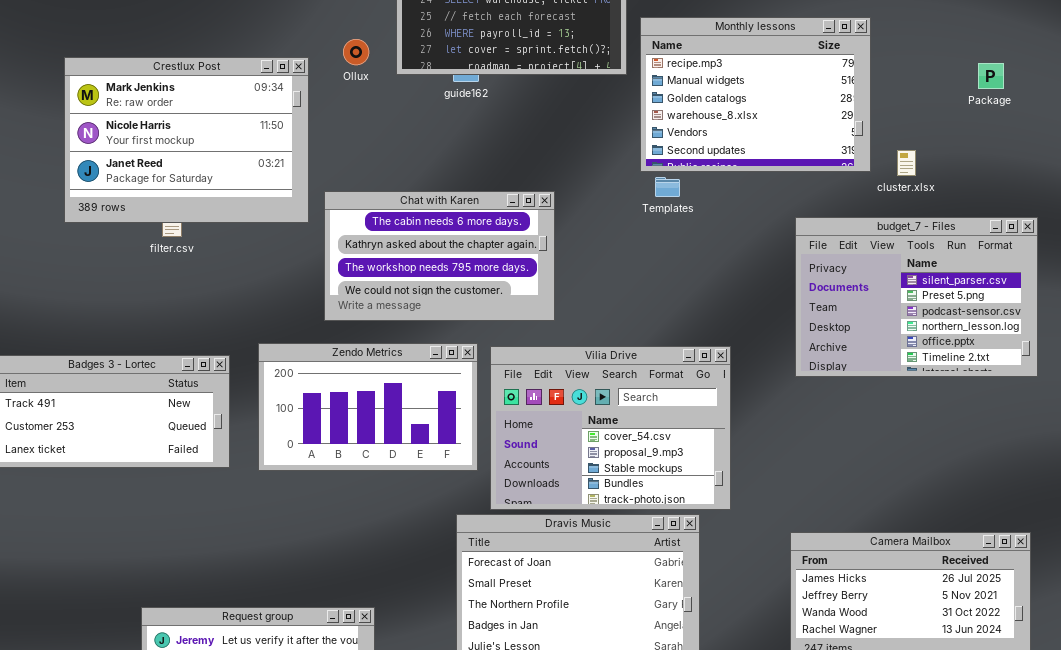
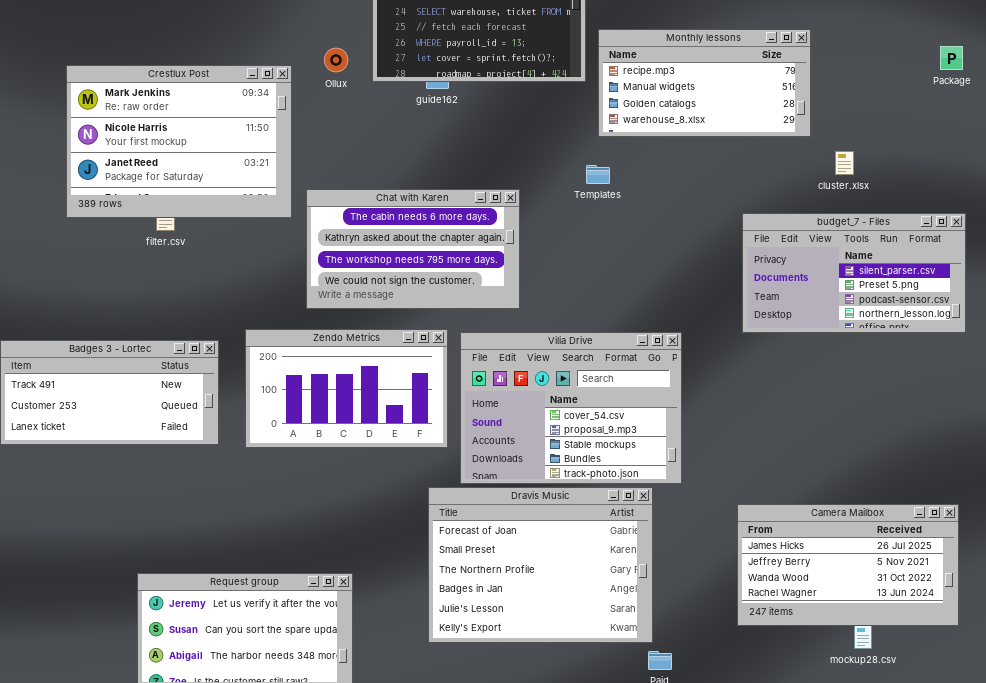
Monthly lessons: [640,17,871,172] -> [598,29,811,137], resized
Package: [978,63,1004,89] -> [940,46,963,70], moved
Templates: [655,177,680,197] -> [586,165,610,184], moved
budget_7 - Files: [795,217,1038,377] -> [742,213,966,333], resized

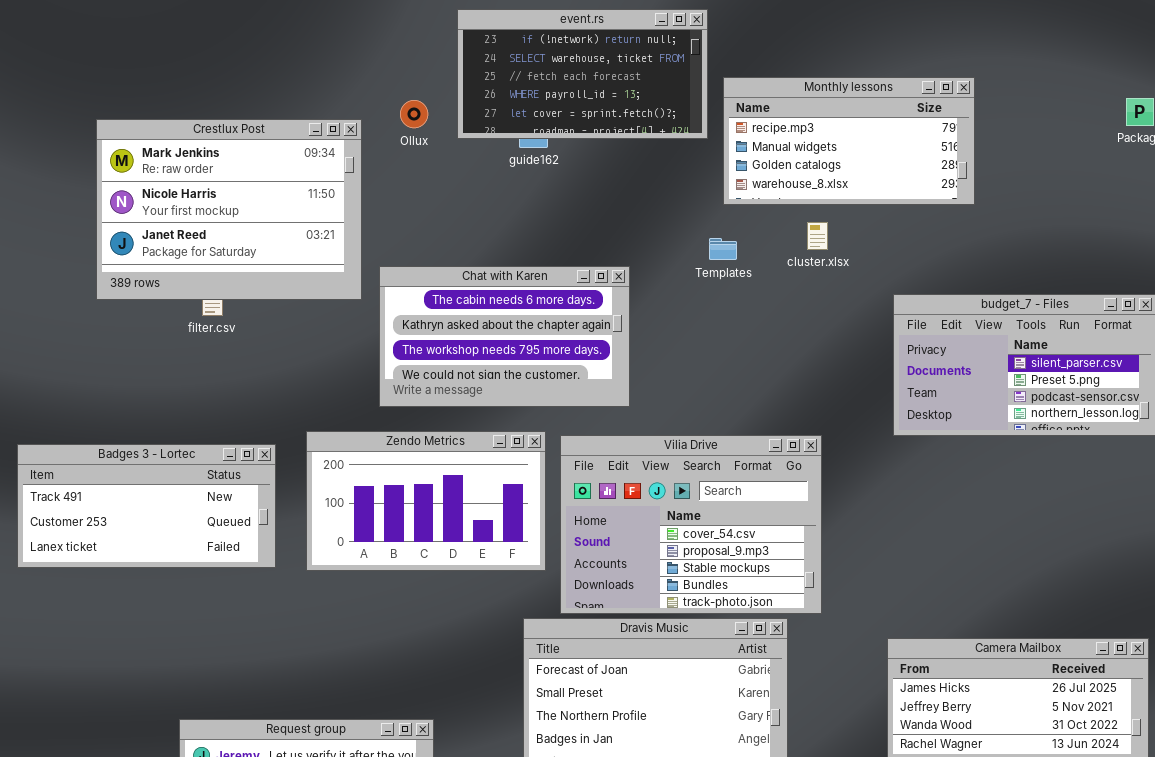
cluster.xlsx: [835,151,854,175] -> [807,222,828,250], moved

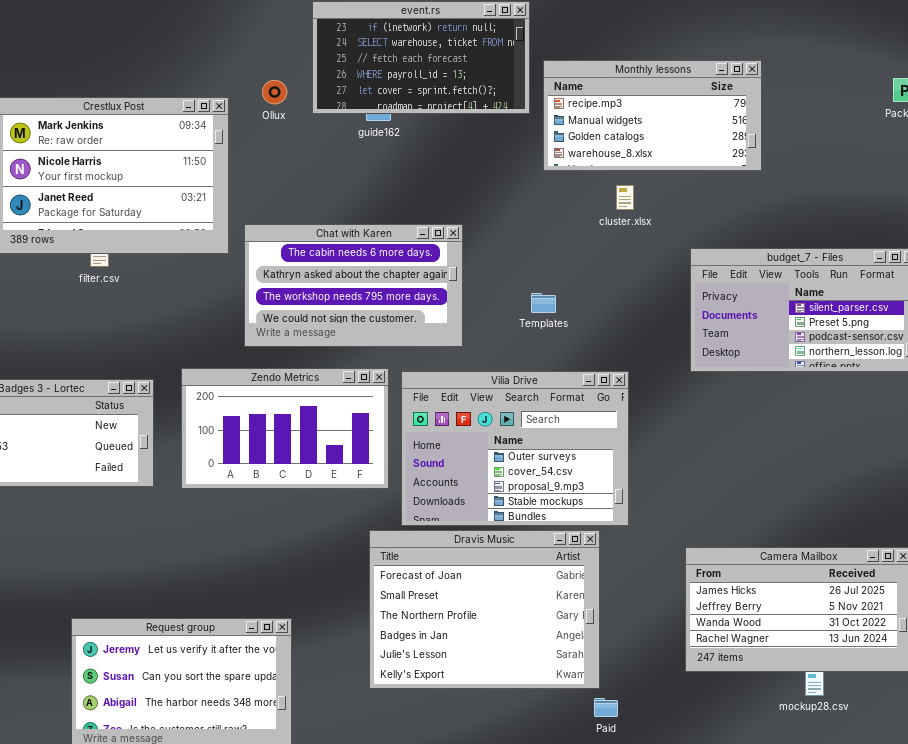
Templates: [709,238,737,260] -> [531,293,556,313], moved
Vilia Drive: [560,435,822,614] -> [401,371,629,526], scrolled up 1 row

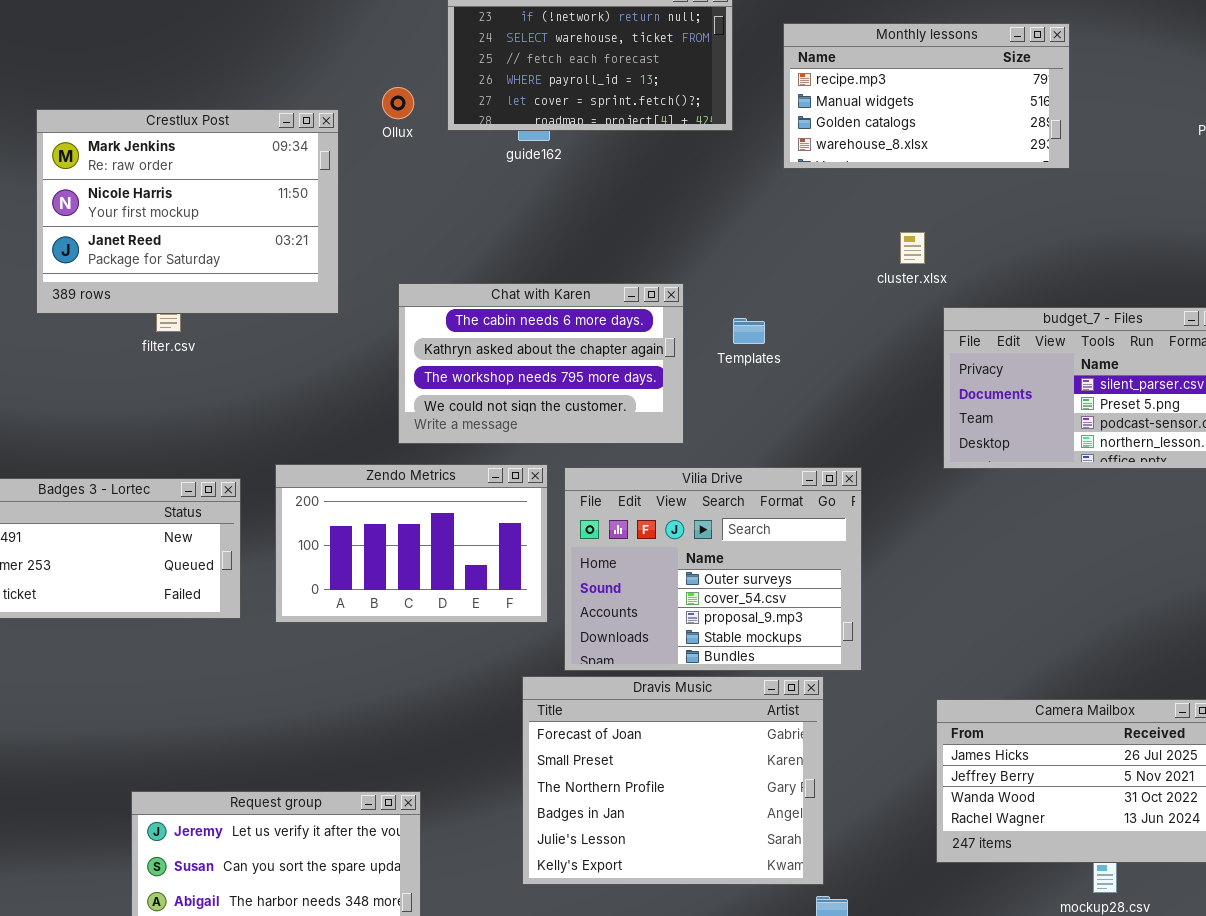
Monthly lessons: [543,60,762,171] -> [783,23,1070,169], moved
cluster.xlsx: [616,185,634,210] -> [900,232,925,264], moved
Chat with Karen: [244,224,463,347] -> [398,283,684,444], moved
Templates: [531,293,556,313] -> [733,318,765,344], moved

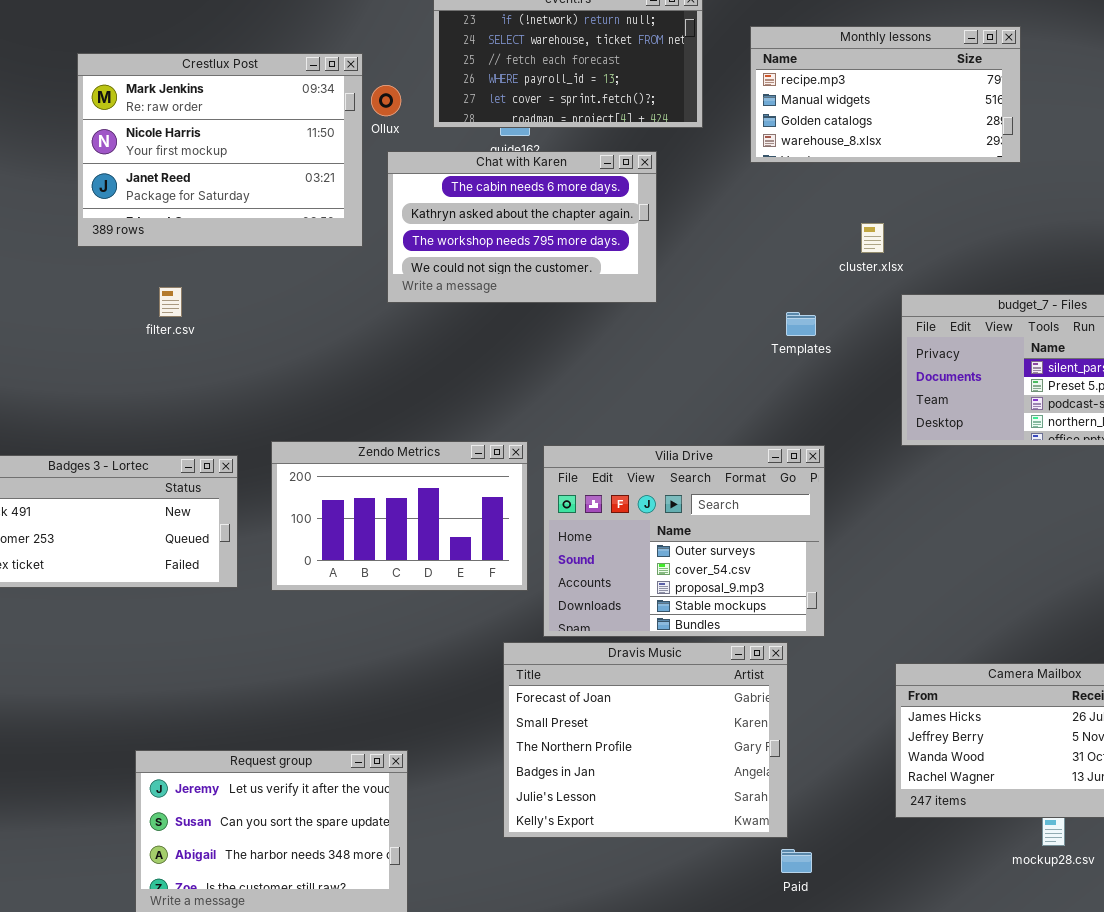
Crestlux Post: [36,109,339,314] -> [77,53,363,247], moved
Chat with Karen: [398,283,684,444] -> [387,151,657,303], moved
Templates: [733,318,765,344] -> [786,312,816,336], moved

